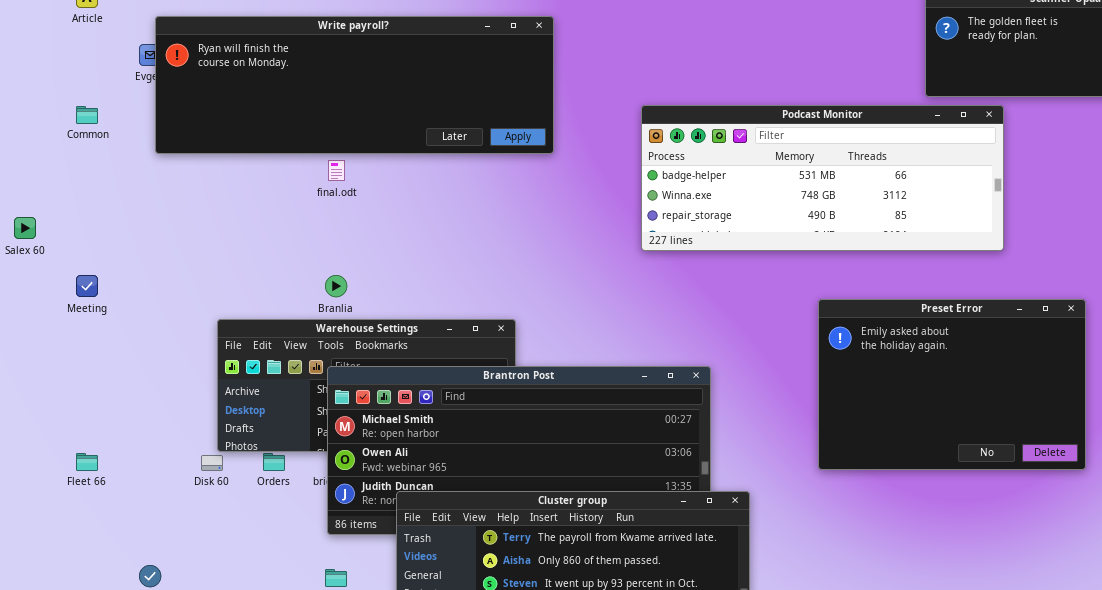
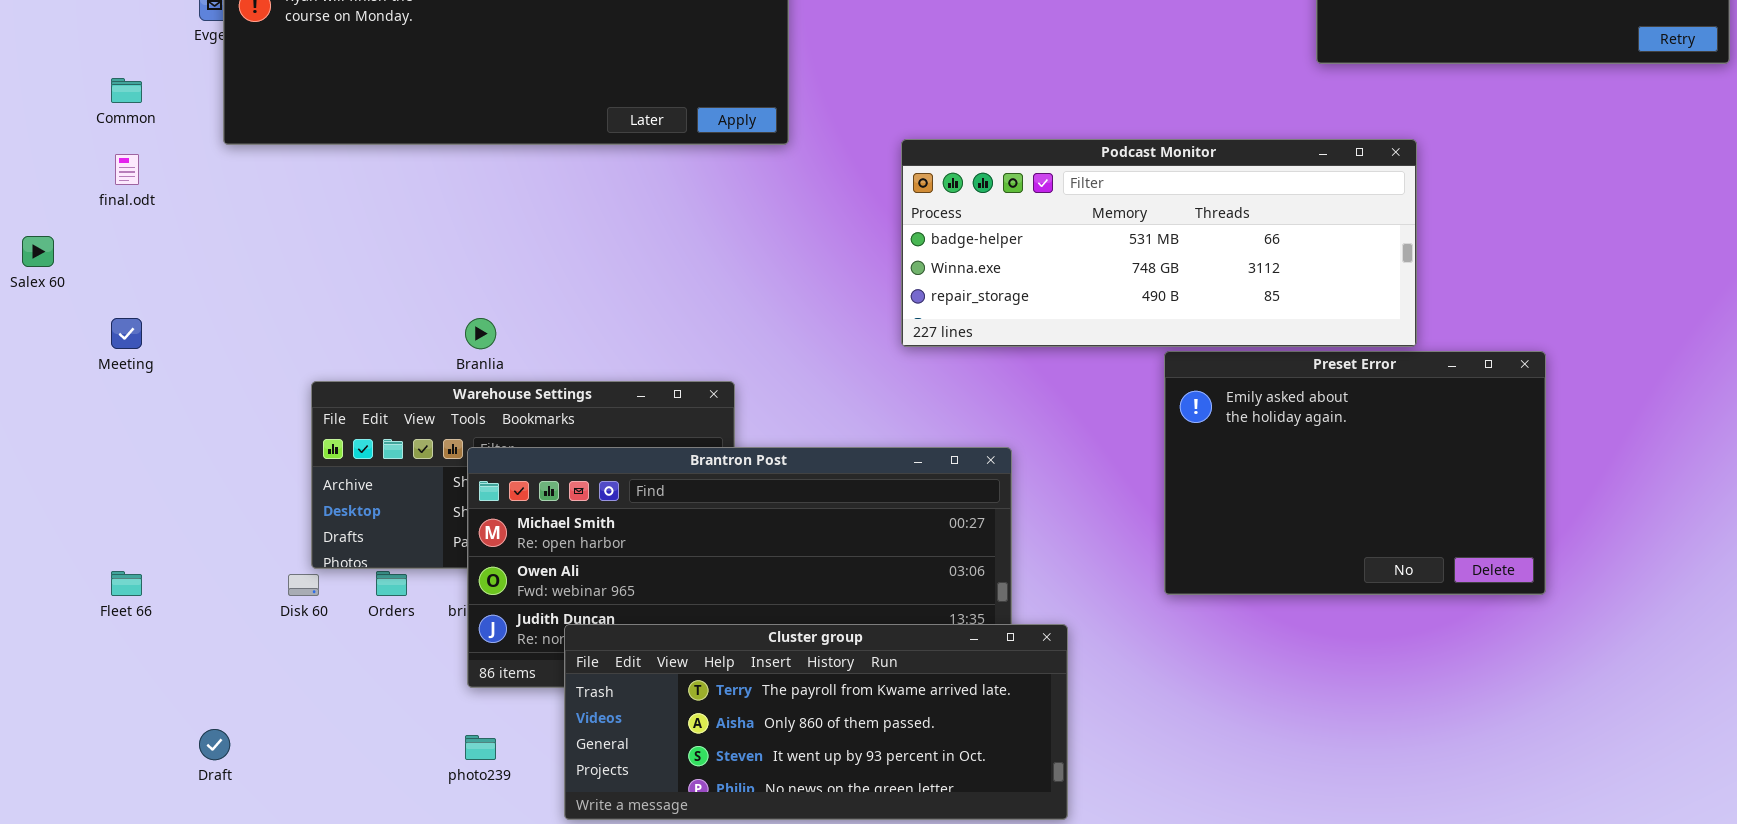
Podcast Monitor: [641,105,1004,251] -> [901,139,1417,347], moved
final.odt: [328,160,345,181] -> [115,154,139,185], moved

